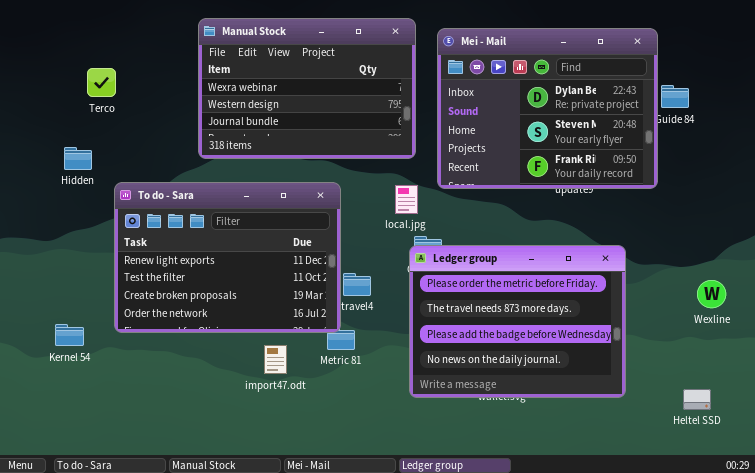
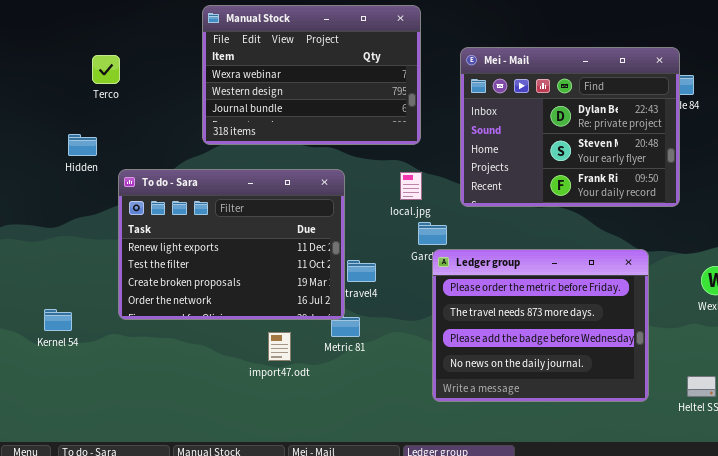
Mei - Mail: [437,28,658,189] -> [460,47,680,207], moved
Ledger group: [409,245,626,398] -> [432,249,649,402], moved
Kernel 54: [55,324,84,346] -> [44,309,72,331], moved

